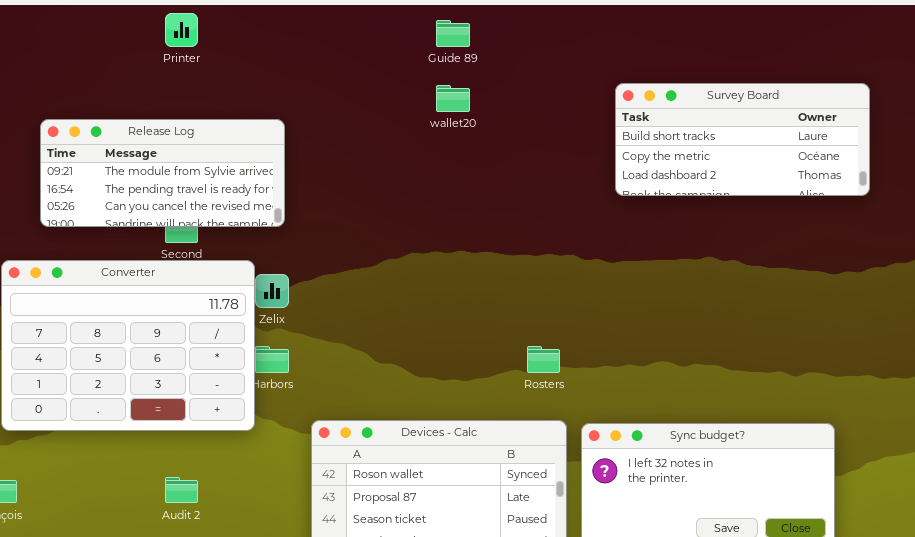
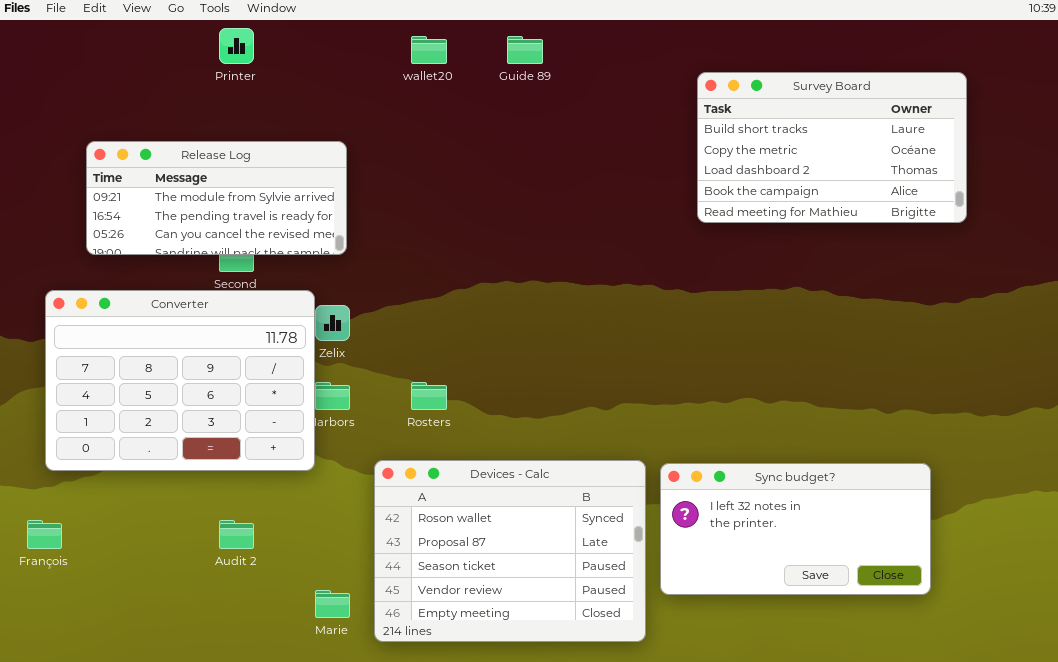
Survey Board: [615,83,870,196] -> [697,72,967,223], resized
wallet20: [436,85,470,112] -> [411,36,447,64], moved
Rosters: [527,346,560,373] -> [411,382,447,410], moved

